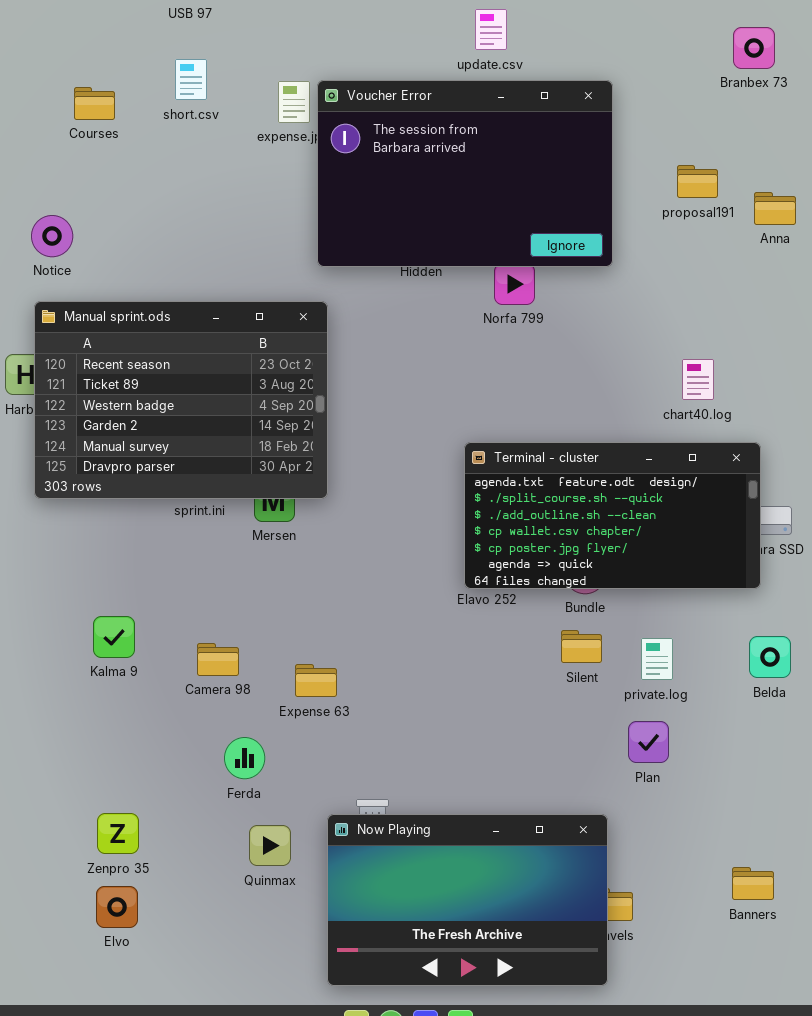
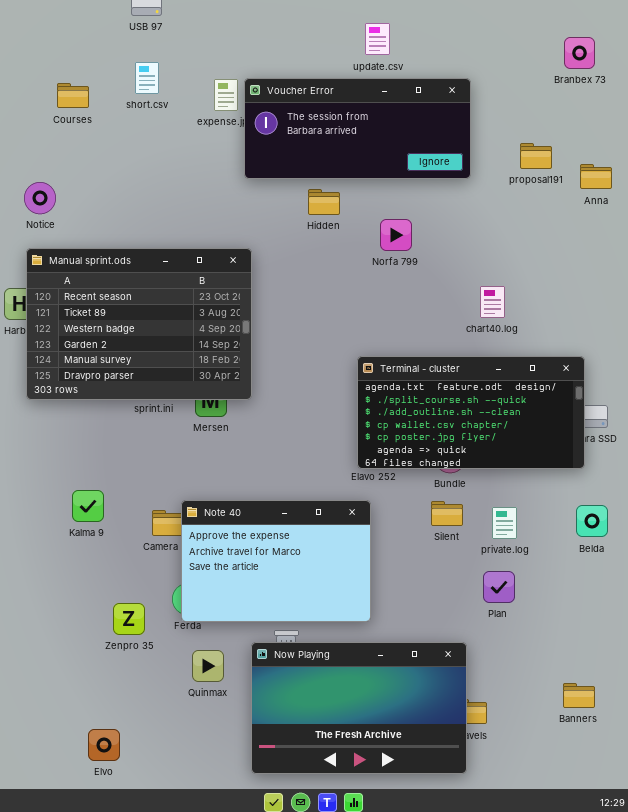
Voucher Error: [317,80,613,267] -> [244,78,471,179], resized
chart40.log: [682,359,714,400] -> [480,286,505,318], moved
Note 40: none -> [181,500,371,622], opened
Zenpro 35: [97,813,139,854] -> [113,603,145,635], moved
Elvo: [96,886,138,928] -> [88,729,120,761], moved

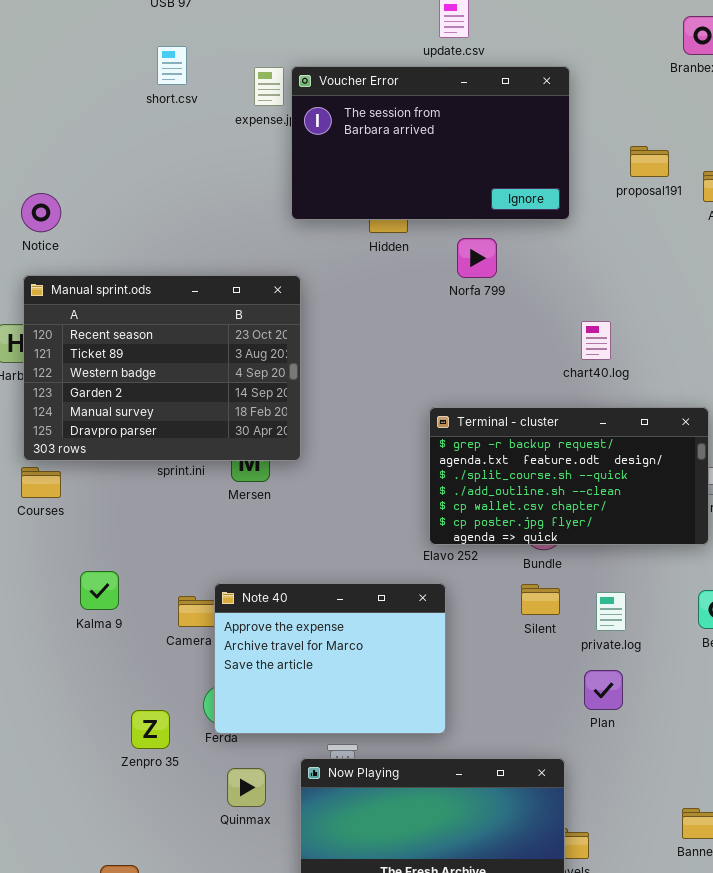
Voucher Error: [244,78,471,179] -> [291,66,570,220], resized
Courses: [57,83,89,108] -> [21,467,61,498], moved
Terminal - cluster: [357,356,585,469] -> [429,407,709,545], scrolled up 1 row

